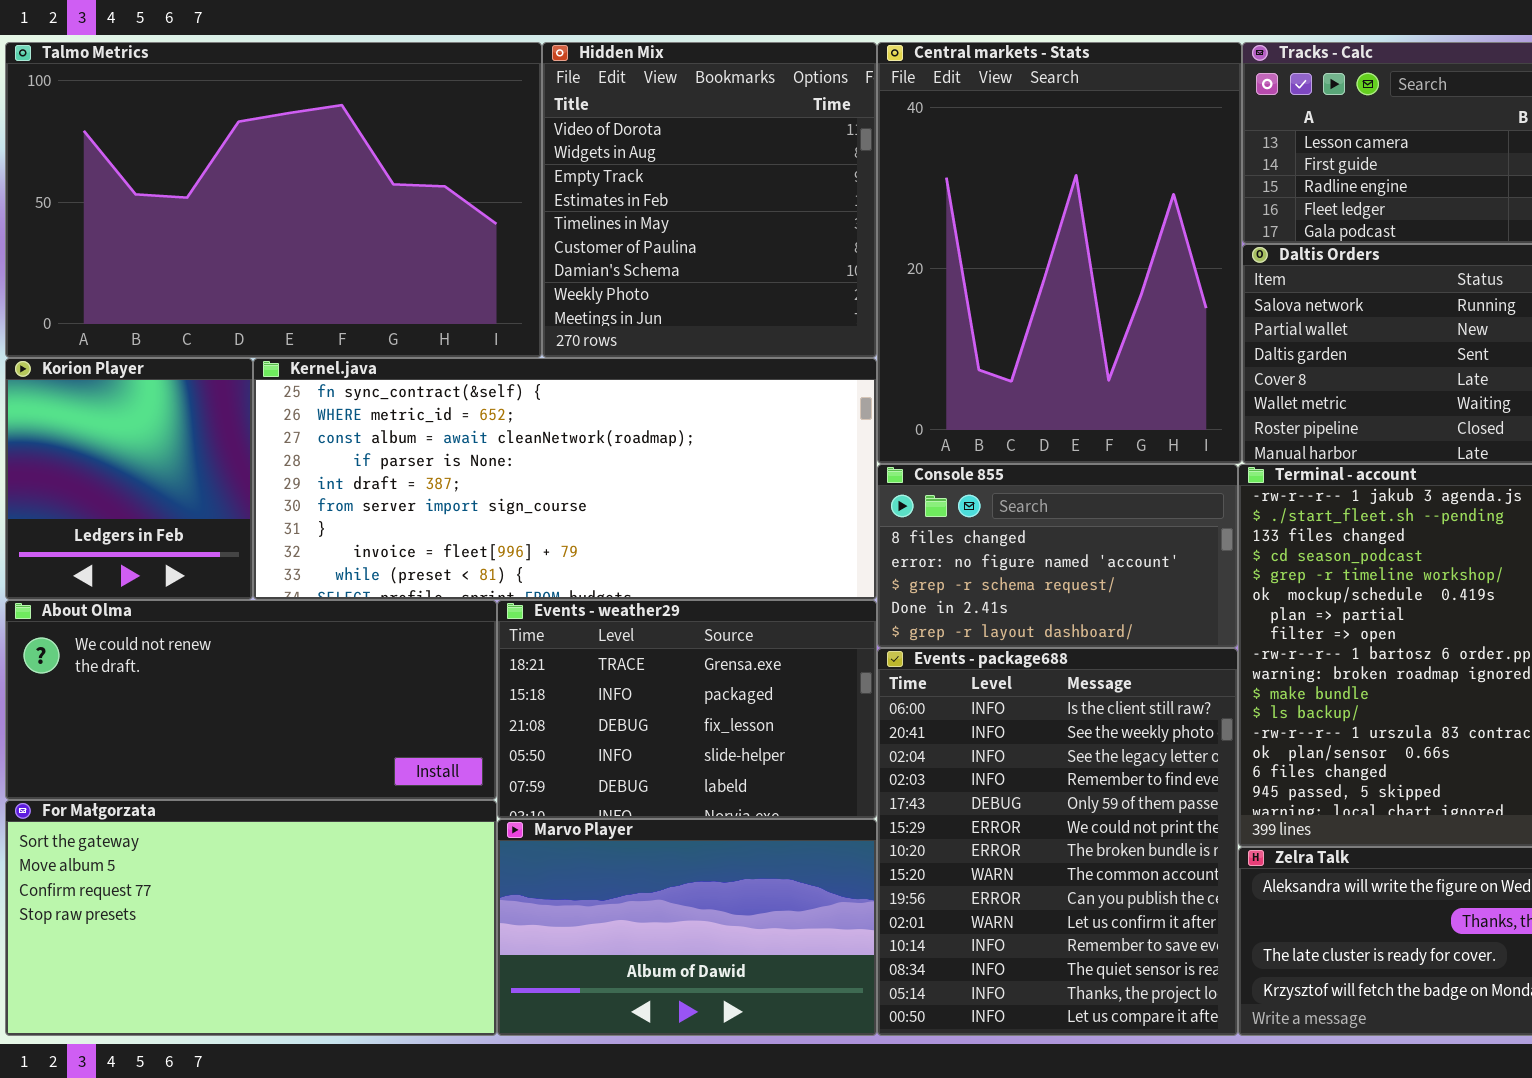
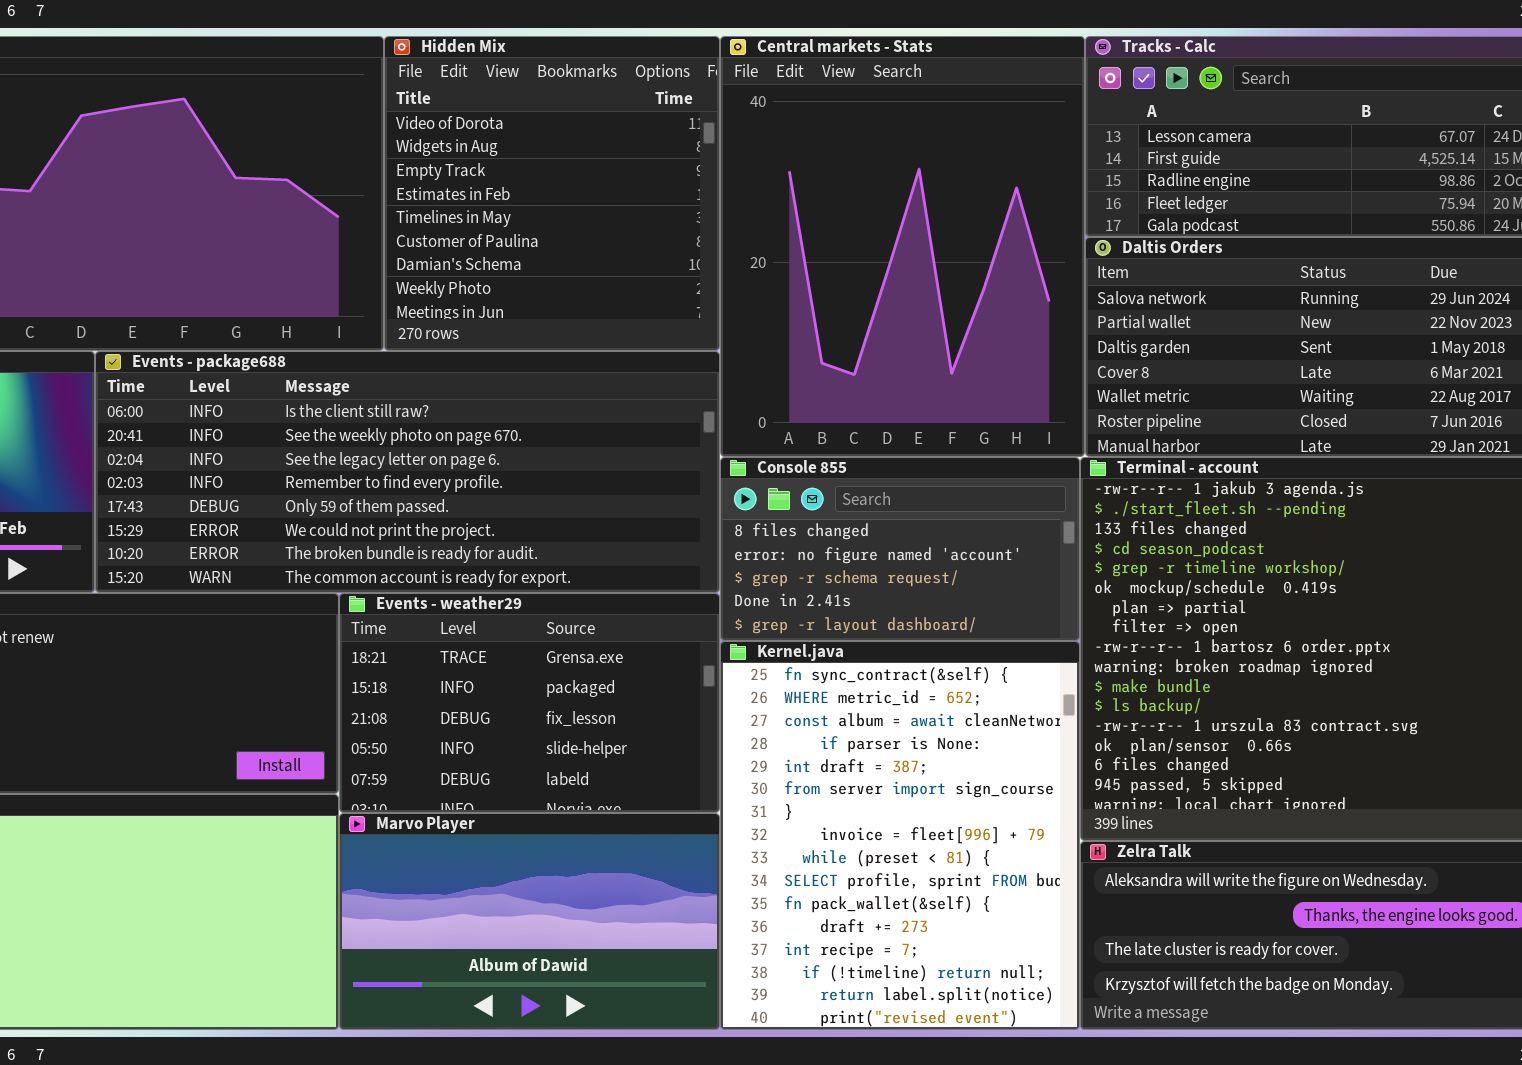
Kernel.java: [253,358,877,600] -> [720,641,1080,1030], moved, resized
Events - package688: [877,648,1238,1036] -> [95,351,720,593], moved, resized

